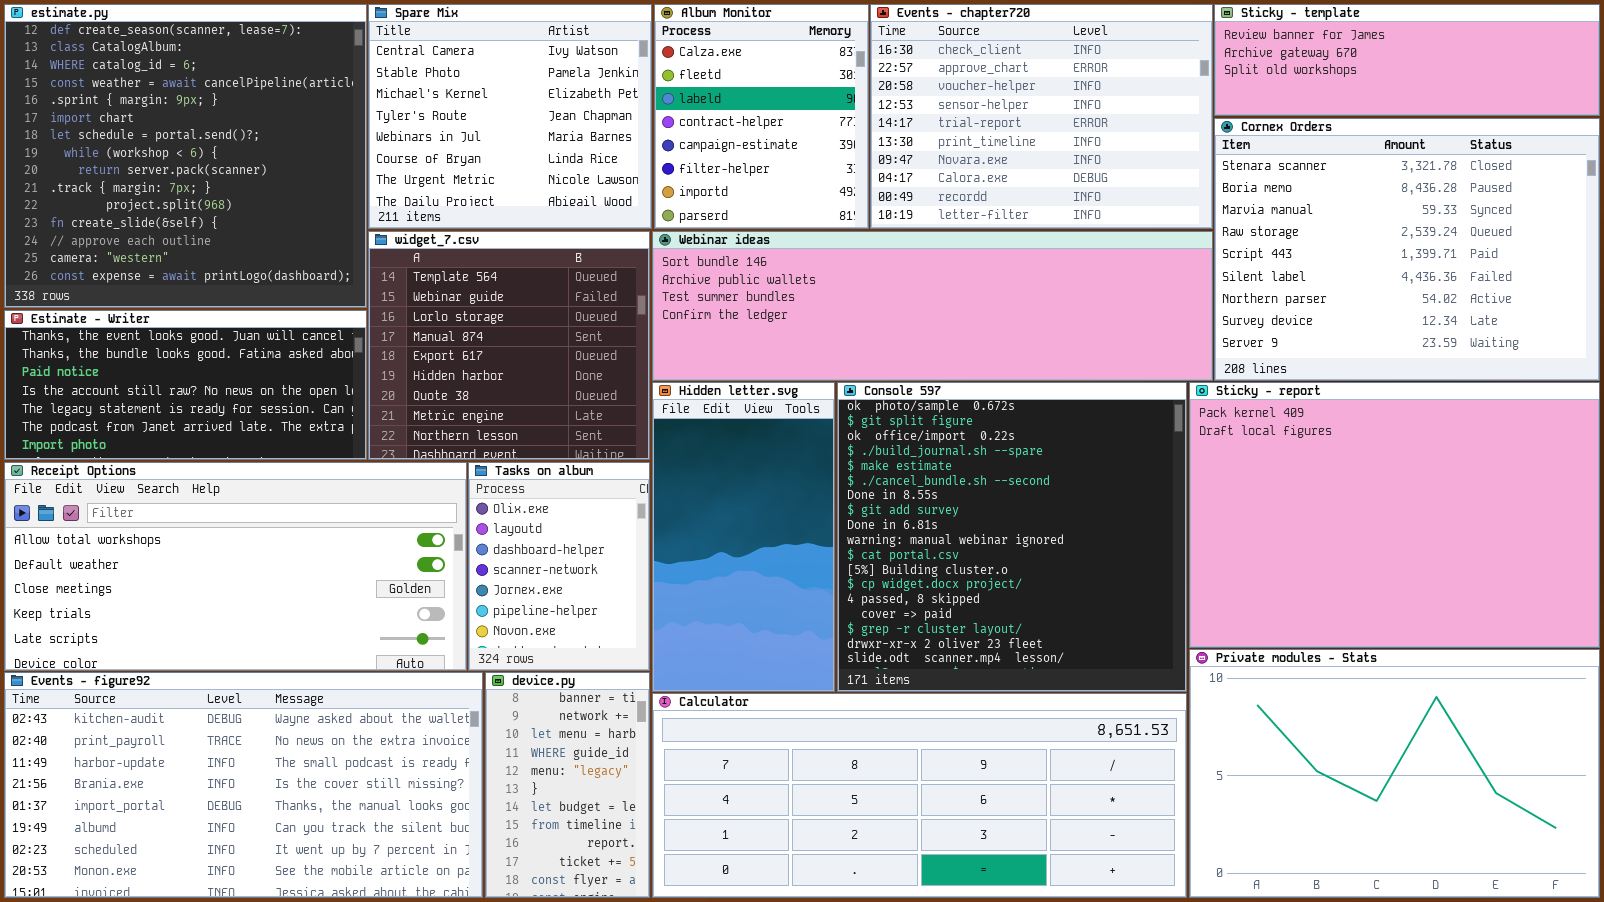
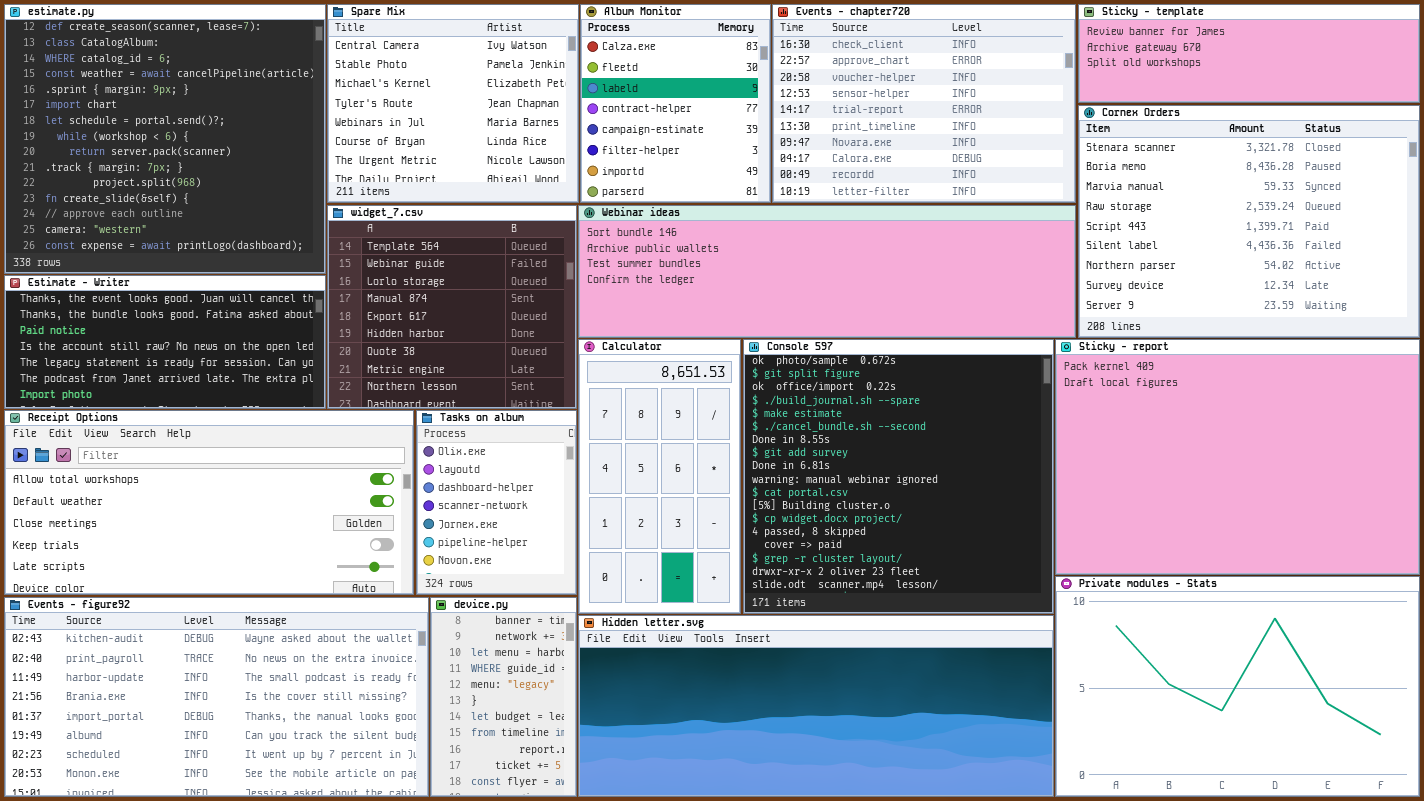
Hidden letter.svg: [652,382,835,692] -> [578,615,1054,797], moved, resized
Calculator: [652,693,1187,898] -> [578,339,741,614], moved, resized

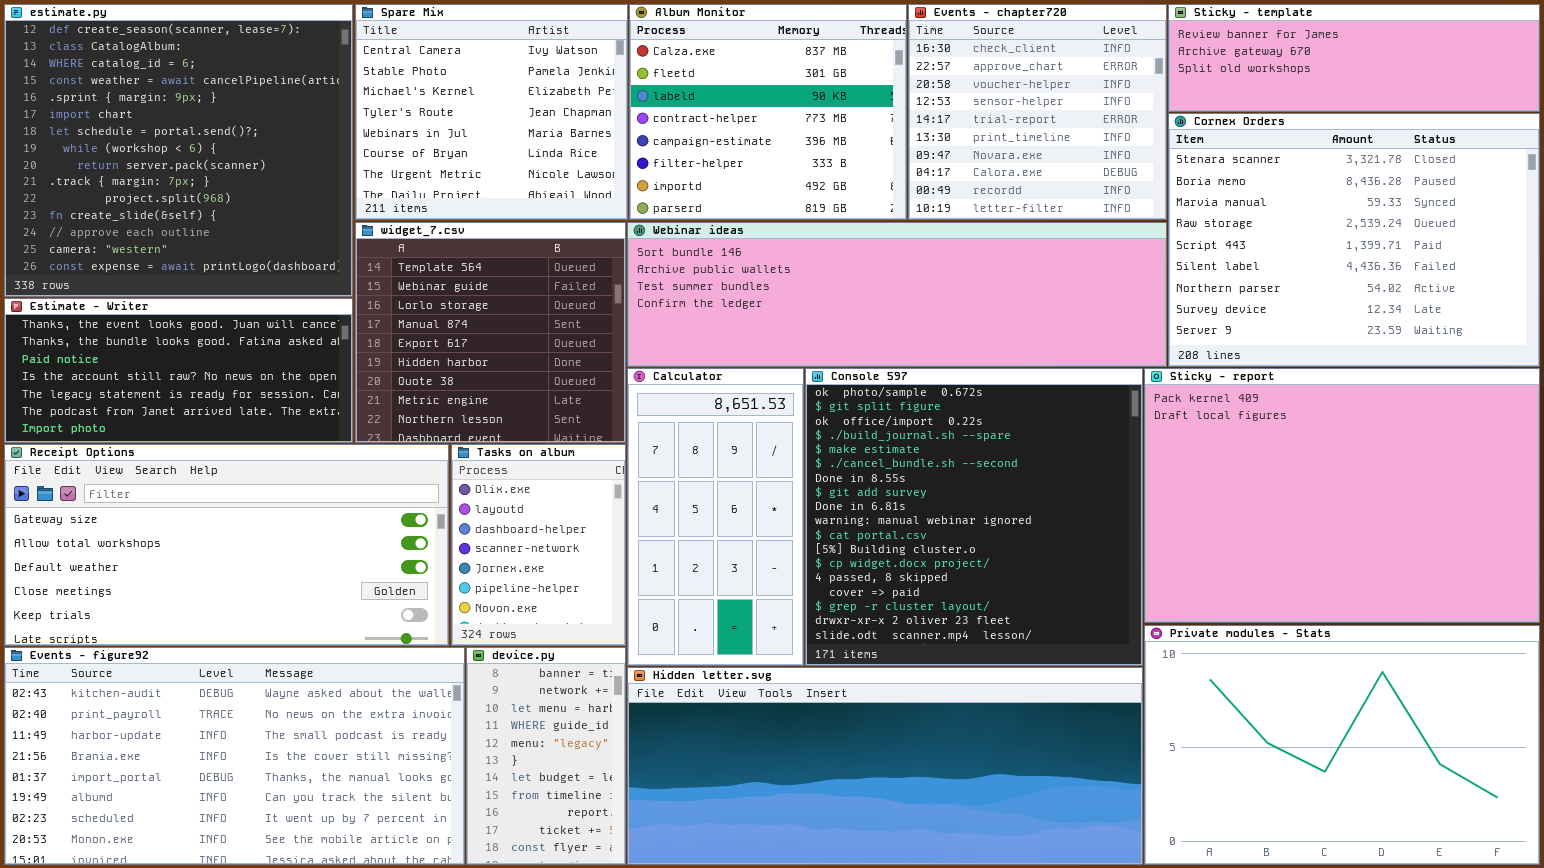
Album Monitor: [580,4,771,203] -> [629,4,907,220], resized
Events - chapter720: [772,4,1076,203] -> [908,4,1167,220], resized
Receipt Options: [4,410,414,595] -> [4,444,449,646], scrolled up 1 row

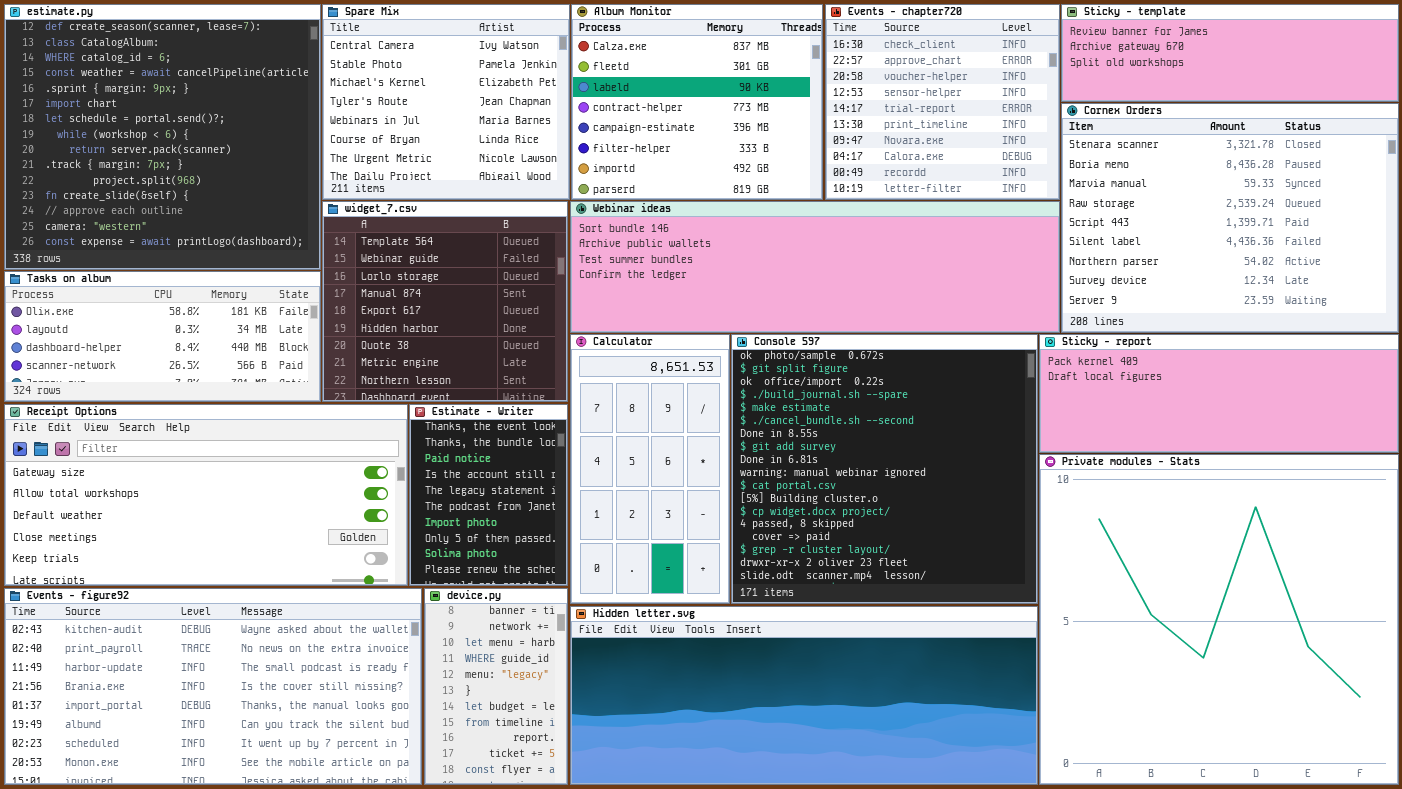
Estimate - Writer: [4,298,353,443] -> [409,404,568,586], moved, resized
Sticky - report: [1144,368,1540,623] -> [1039,334,1399,453], resized
Tasks on album: [451,444,626,646] -> [4,271,321,402], moved, resized
Private modules - Stats: [1144,625,1540,865] -> [1039,454,1399,785], resized

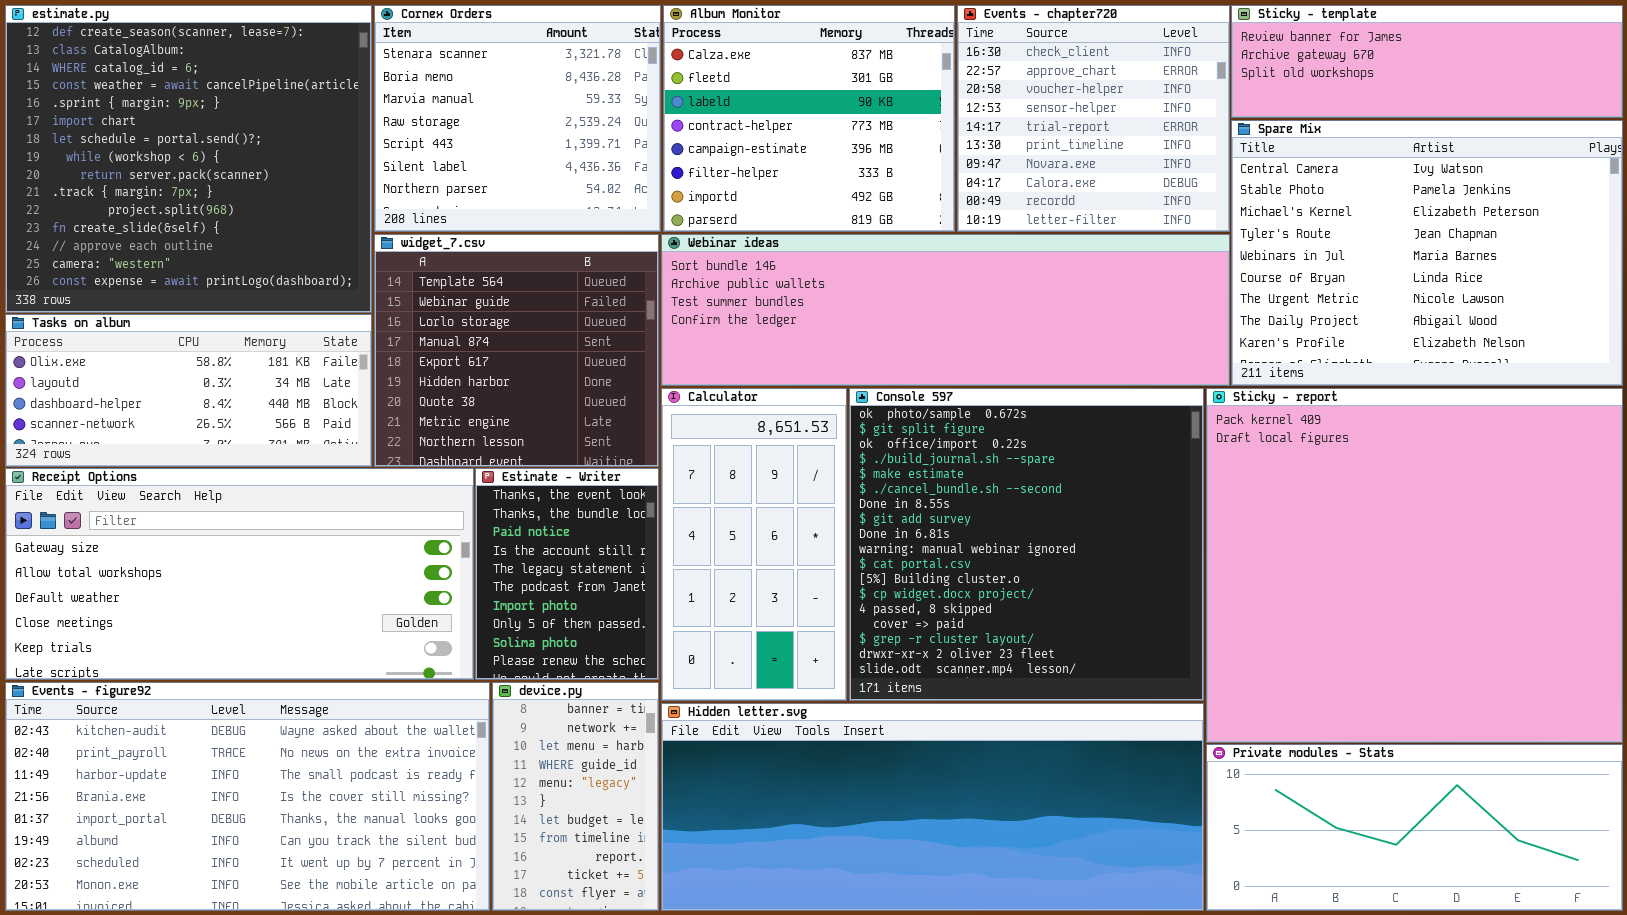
Spare Mix: [322,4,570,200] -> [1231,120,1623,386], moved, resized
Cornex Orders: [1061,103,1399,333] -> [374,5,661,232], moved, resized
Sticky - report: [1039,334,1399,453] -> [1206,388,1623,743], resized
Private modules - Stats: [1039,454,1399,785] -> [1206,744,1623,911], resized

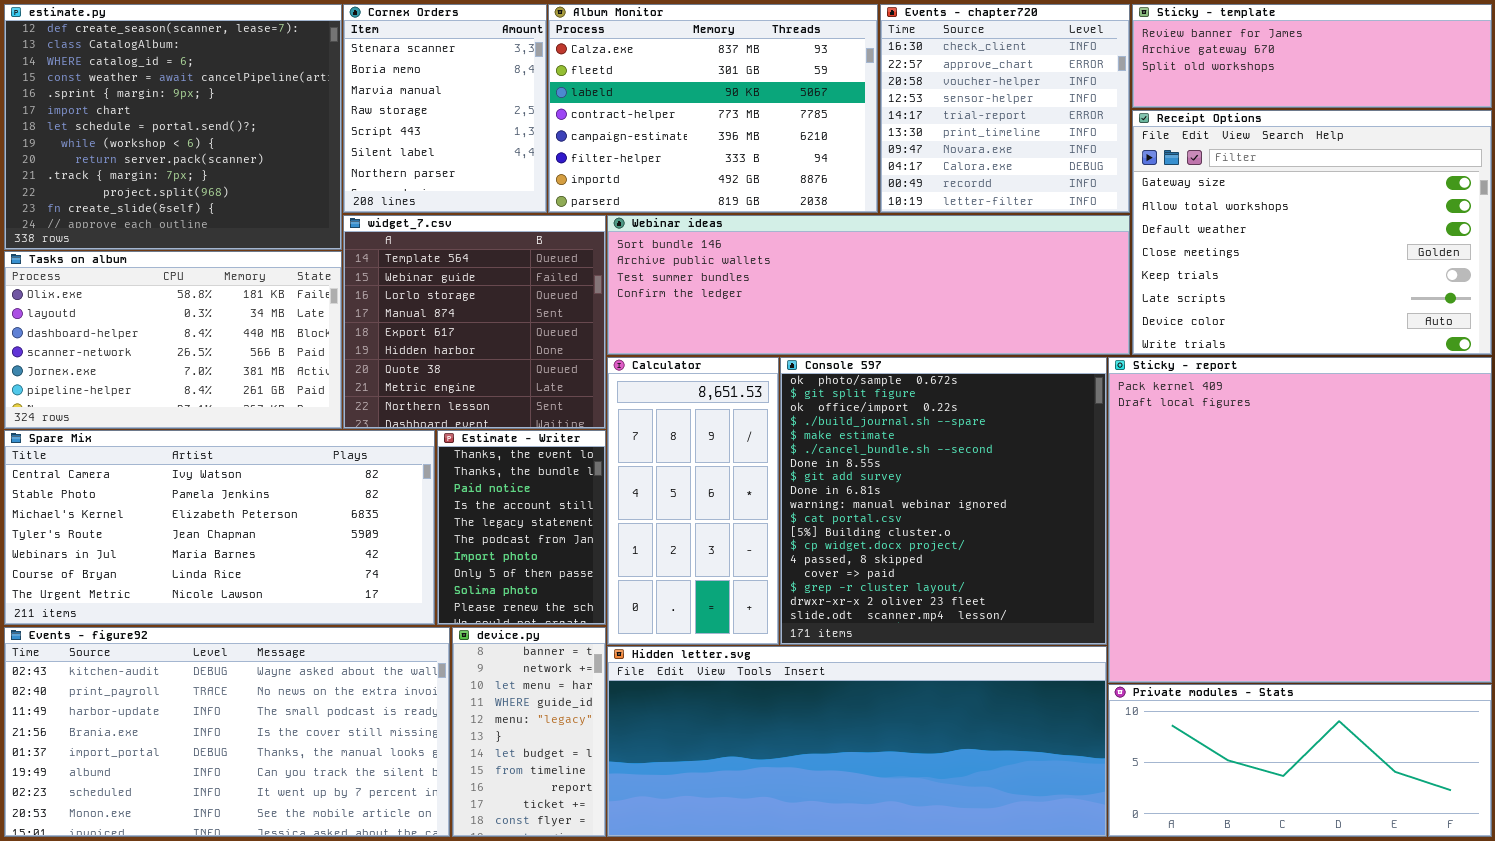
estimate.py: [5,5,372,313] -> [4,4,342,250], resized
Cornex Orders: [374,5,661,232] -> [343,4,547,213], resized
Album Monitor: [663,5,955,232] -> [548,4,878,213], resized
Spare Mix: [1231,120,1623,386] -> [4,430,435,625], moved, resized
Tasks on album: [5,314,372,467] -> [4,251,342,429], resized
Receipt Options: [5,468,474,680] -> [1132,110,1492,355], moved, resized

